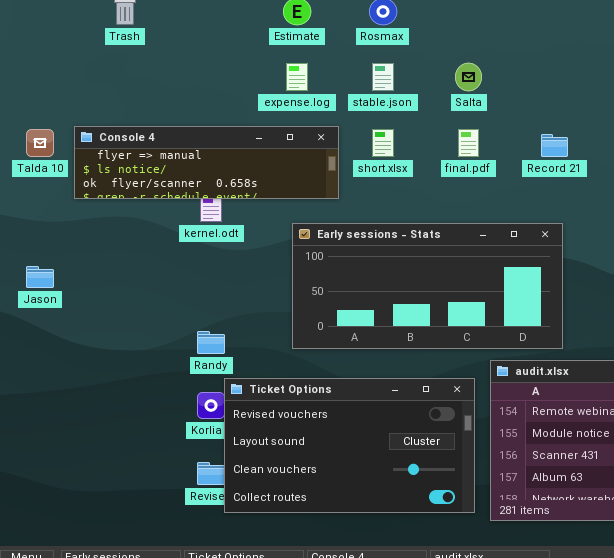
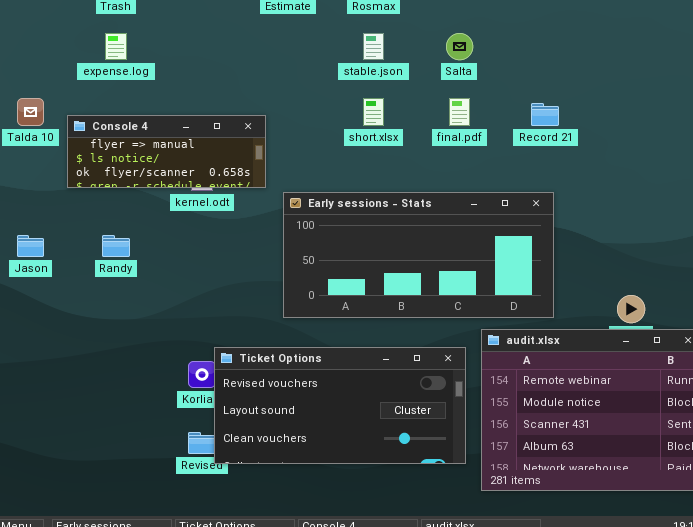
expense.log: [286,63,308,91] -> [105,33,127,60], moved
Console 4: [74,126,339,199] -> [67,115,266,188], moved, resized
Randy: [197,331,225,354] -> [102,235,130,257], moved
Ticket Options: [224,378,475,513] -> [214,347,466,464], resized

